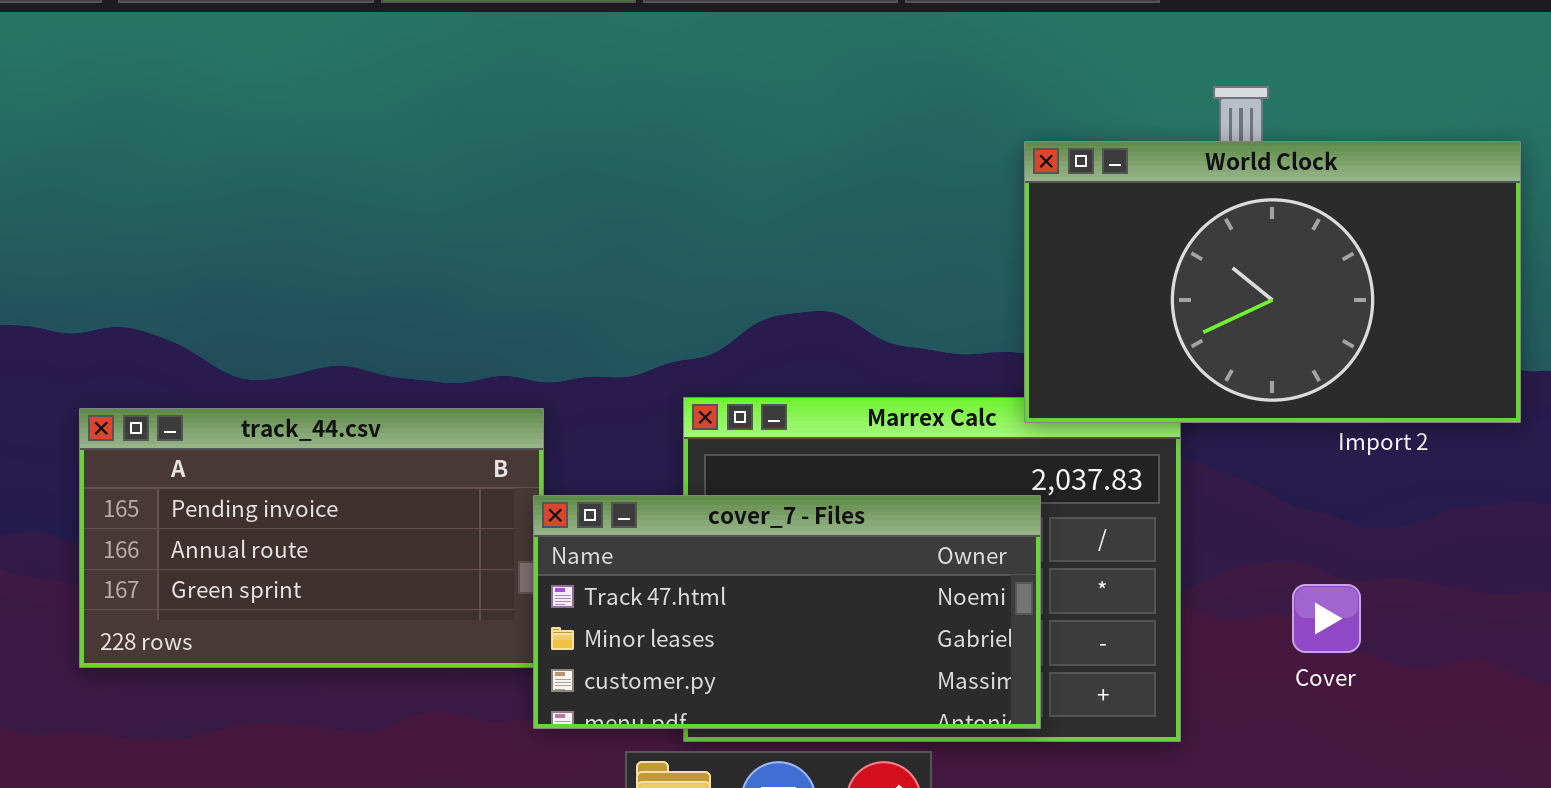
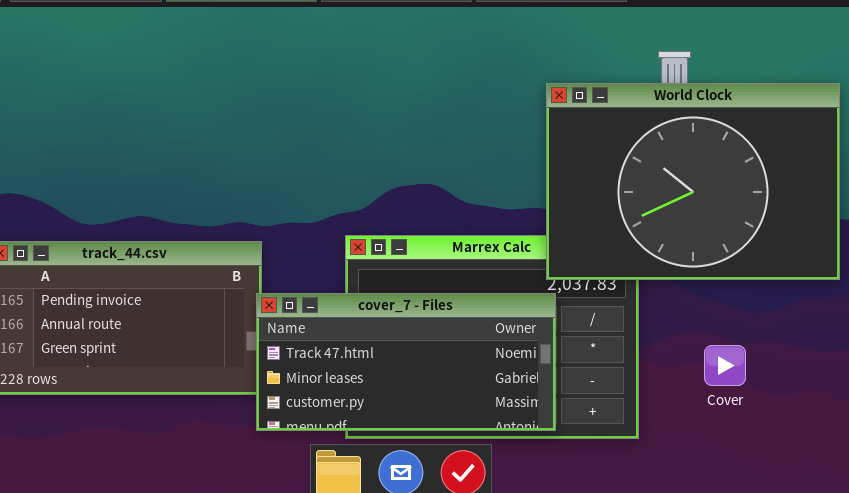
World Clock: [1024,141,1521,423] -> [546,83,840,280], resized

